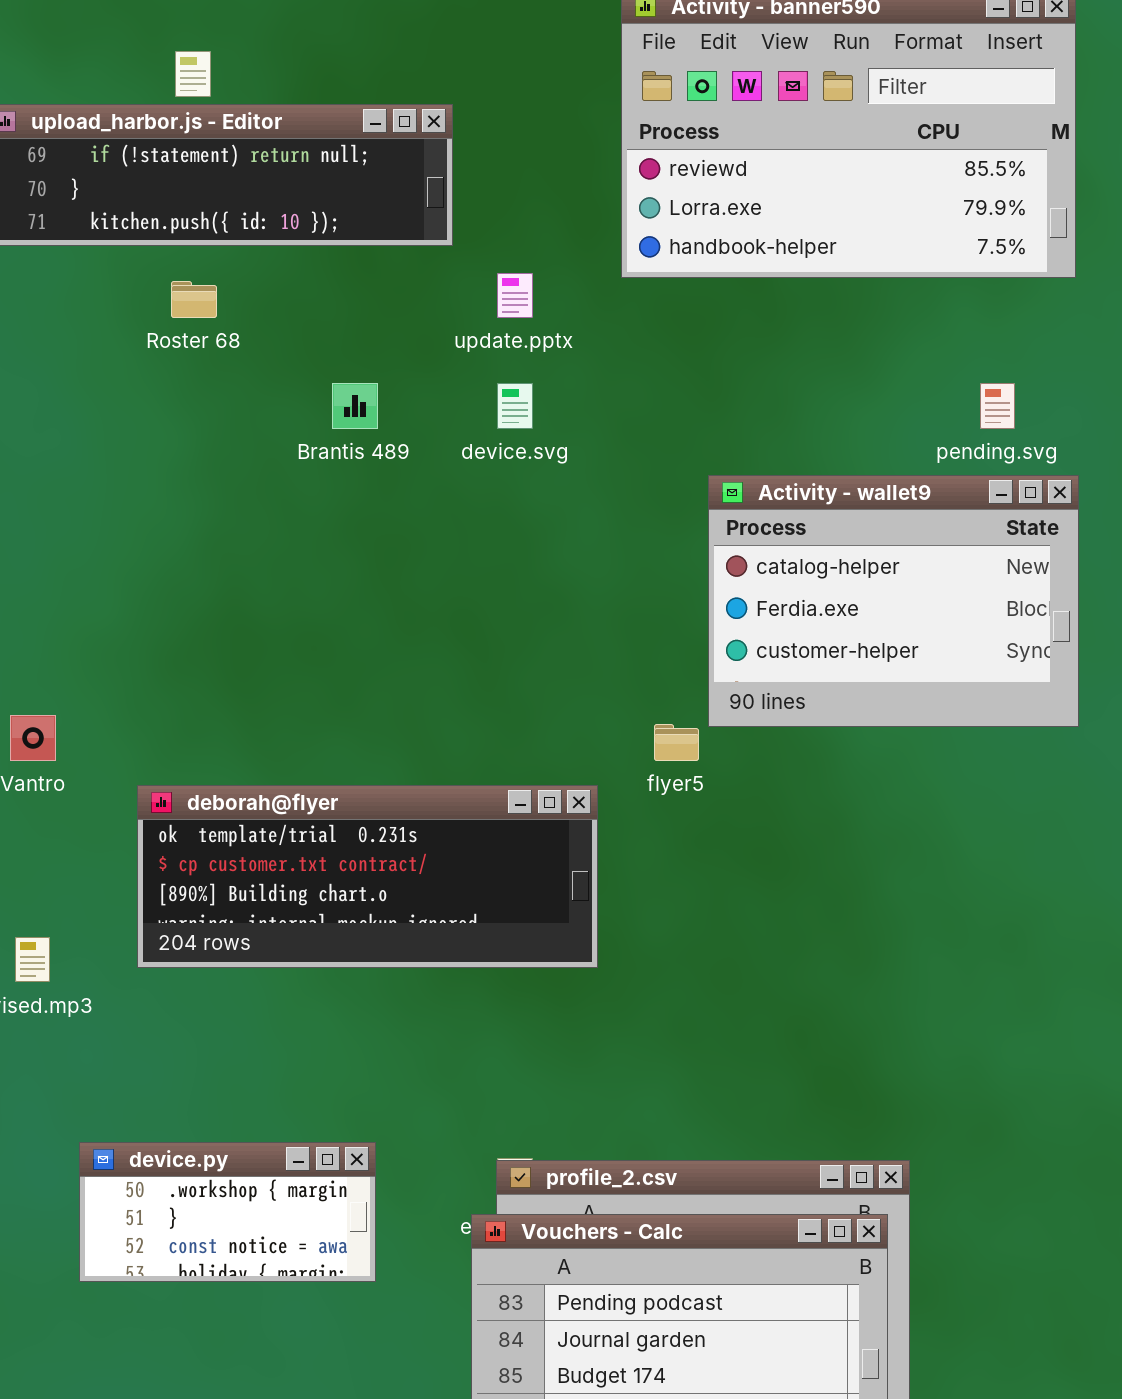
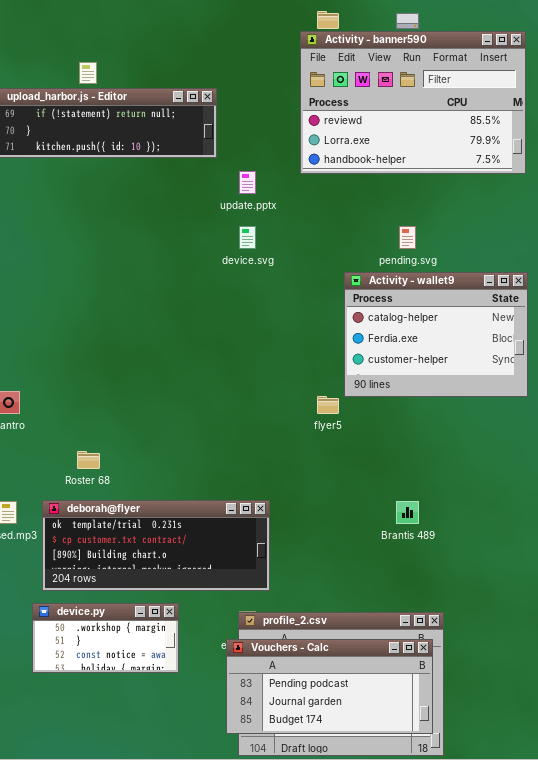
Roster 68: [171,281,217,318] -> [77,451,100,469], moved
Brantis 489: [332,383,378,429] -> [396,501,419,524], moved
pending.svg: [980,383,1015,429] -> [399,226,416,249], moved
deborah@flyer: [137,785,598,968] -> [42,500,270,591], moved

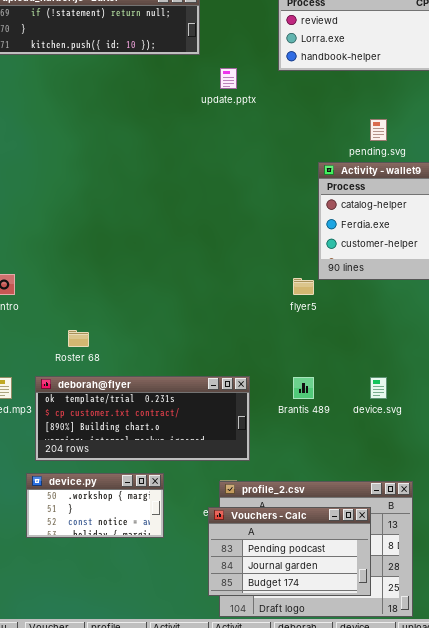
device.svg: [239,226,256,249] -> [370,377,387,399], moved
Brantis 489: [396,501,419,524] -> [293,377,314,399], moved
Vouchers - Calc: [226,639,433,734] -> [208,507,371,596], resized

